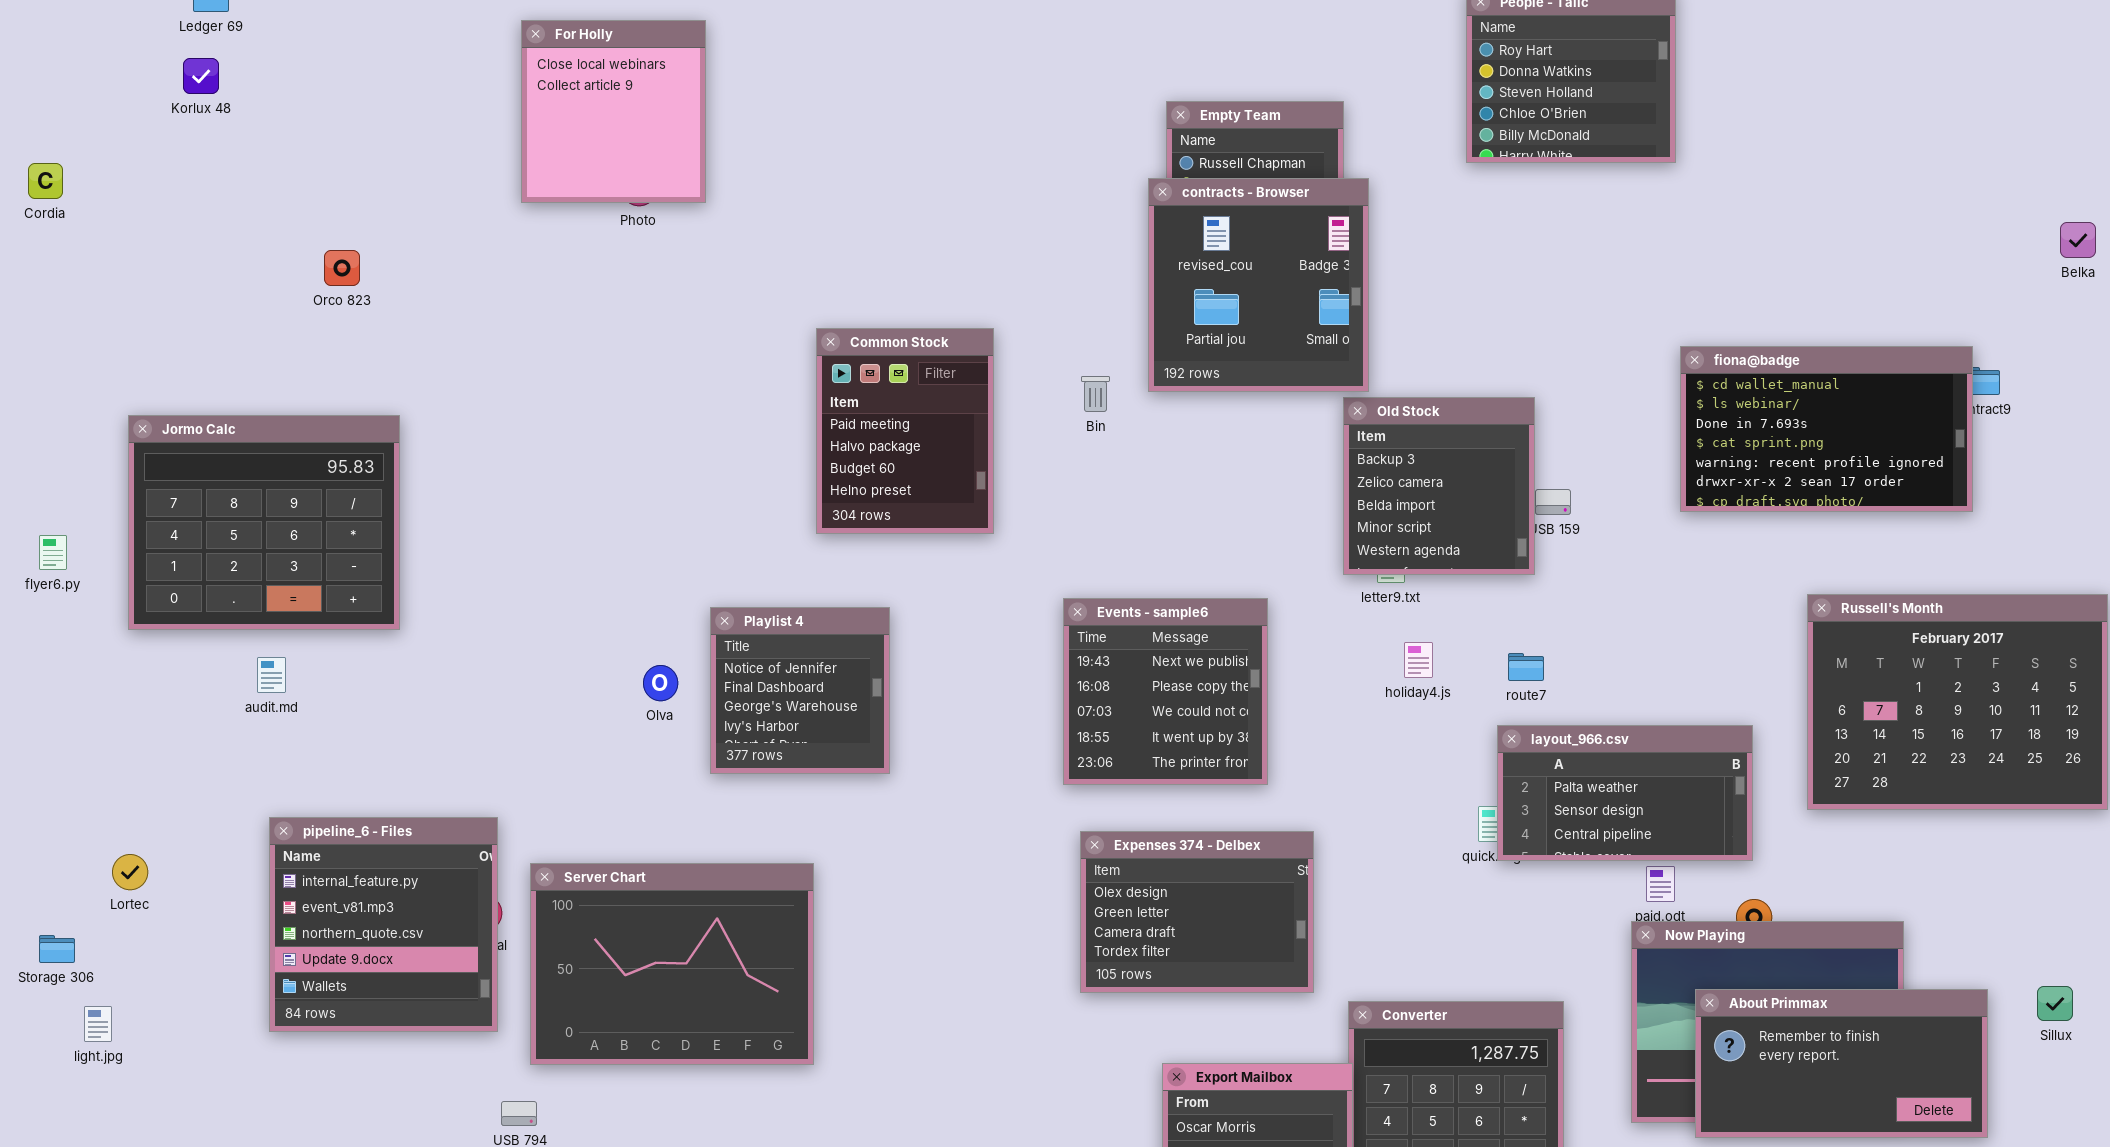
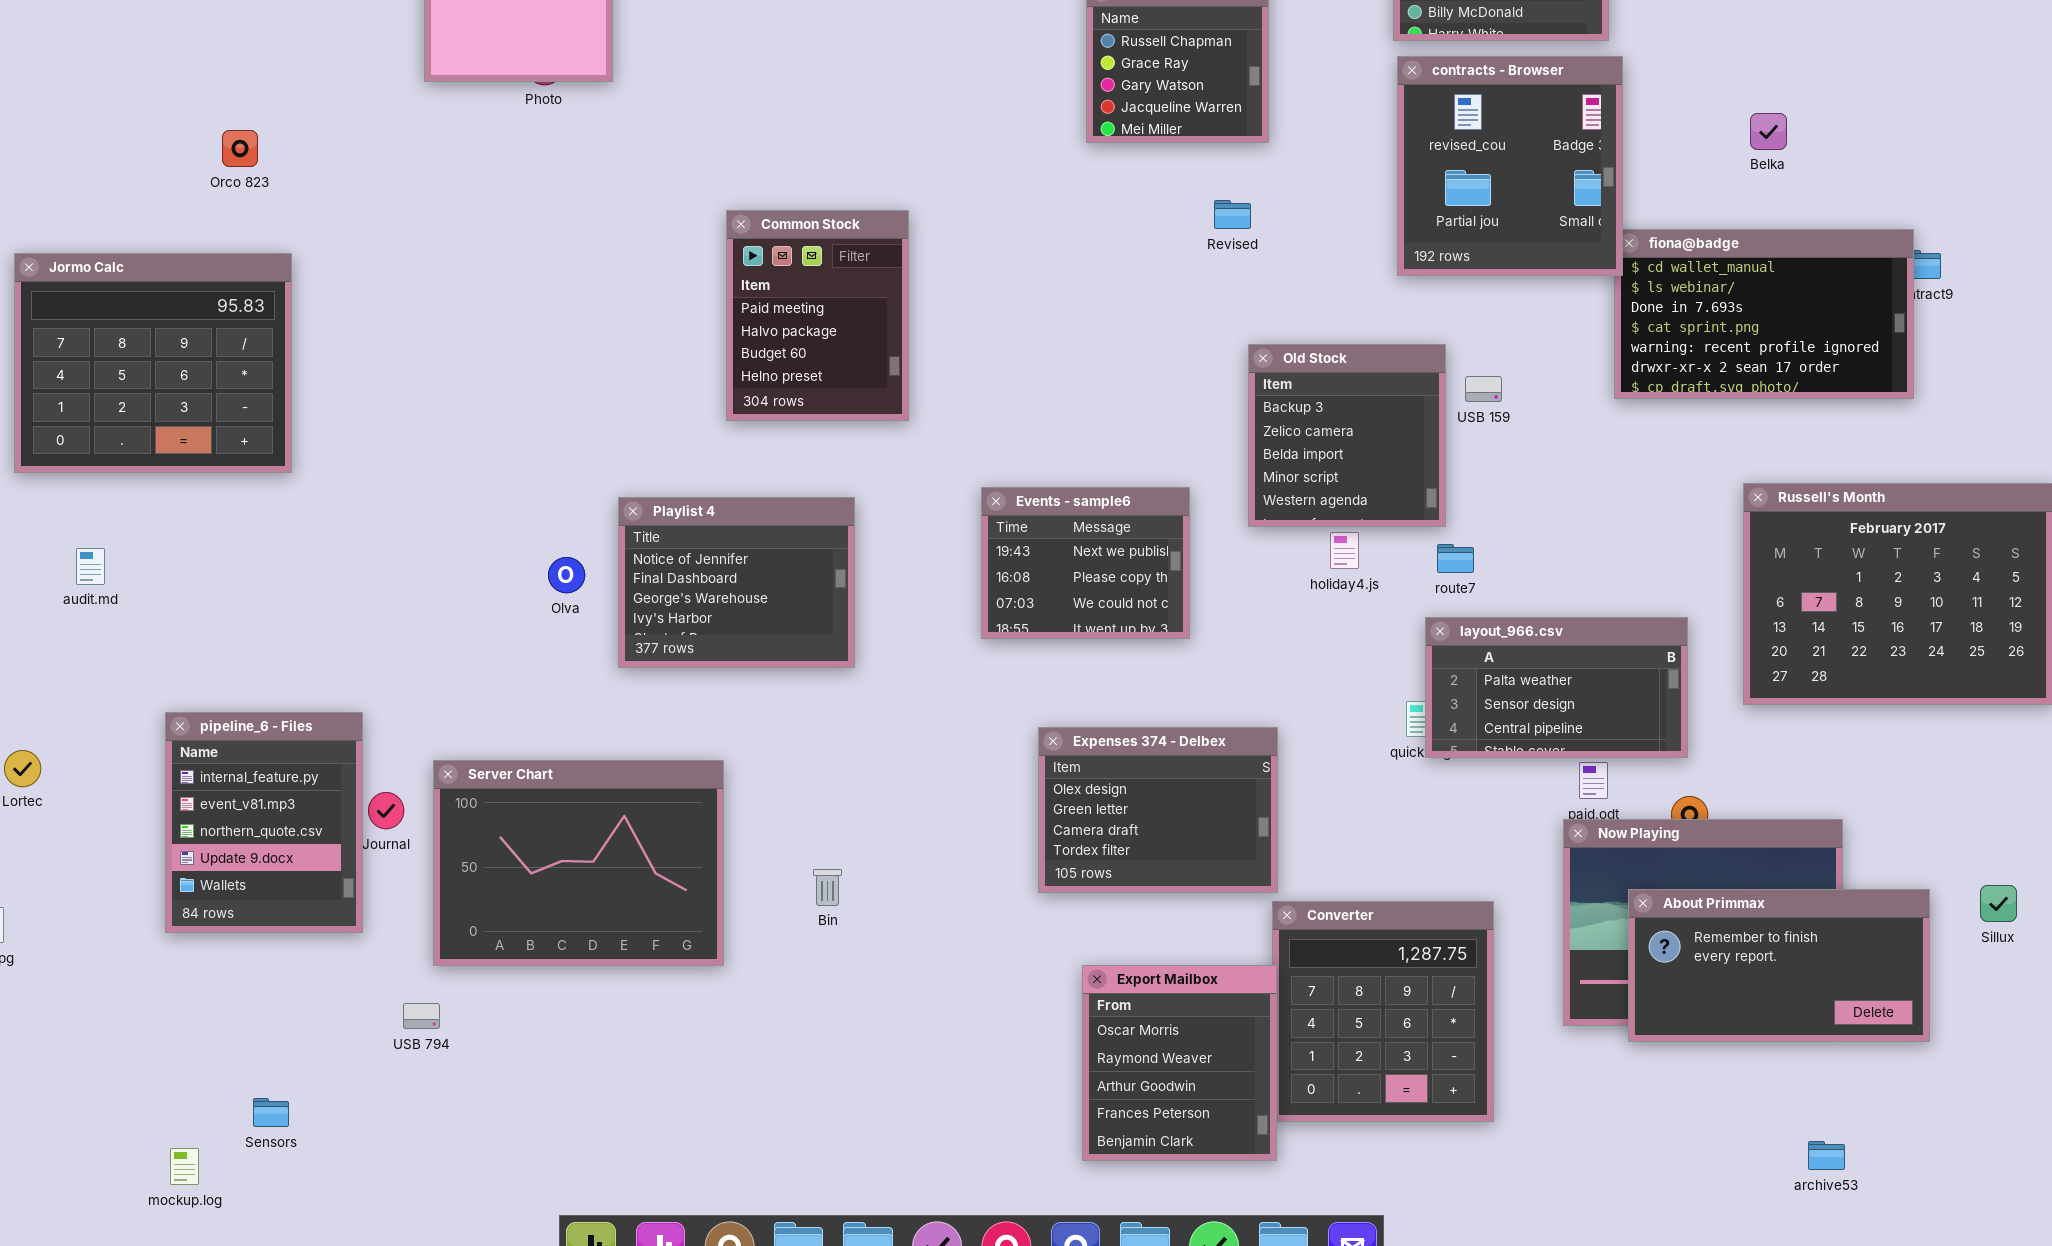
contracts - Browser: [1148,178,1369,392] -> [1397,56,1623,276], moved
Belka: [2060,222,2096,258] -> [1750,113,1787,150], moved
Bin: [1081,376,1110,412] -> [813,869,842,906], moved
Old Stock: [1343,397,1535,575] -> [1248,344,1446,527], moved
Jormo Calc: [128,415,400,630] -> [14,253,292,473], moved
Events - sample6: [1063,598,1268,785] -> [981,487,1190,639], resized
Playlist 4: [710,607,890,774] -> [618,497,855,668], resized
audit.md: [257,657,286,693] -> [76,548,105,585], moved
pipeline_6 - Files: [269,817,498,1032] -> [165,712,363,933], resized
Expenses 374 - Delbex: [1080,831,1314,993] -> [1038,727,1278,893], moved

